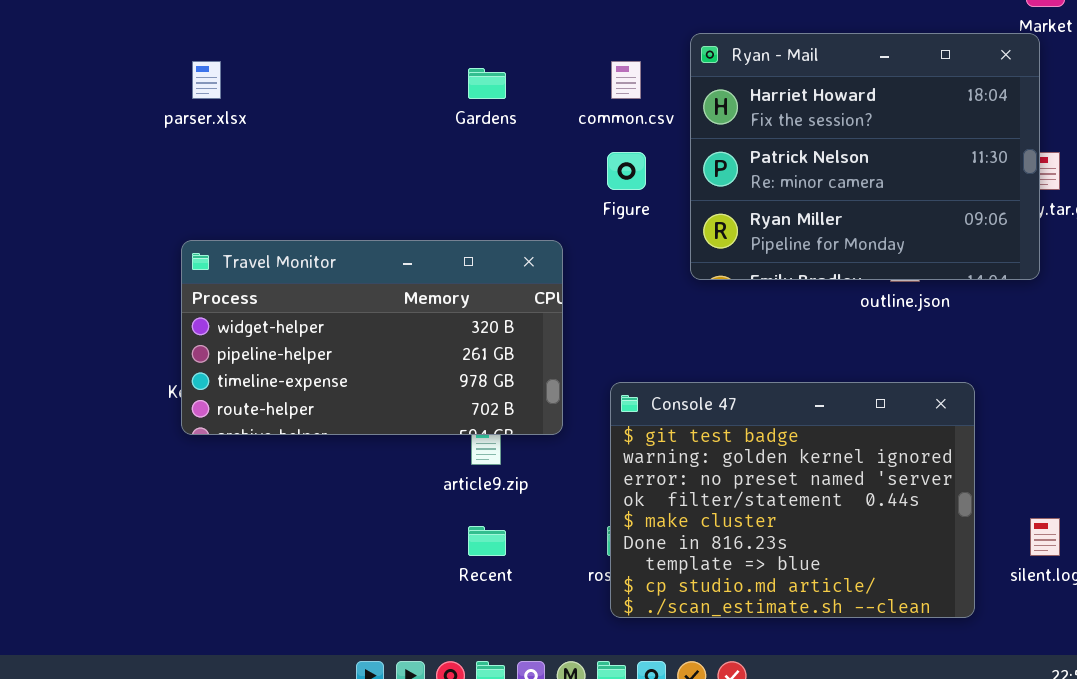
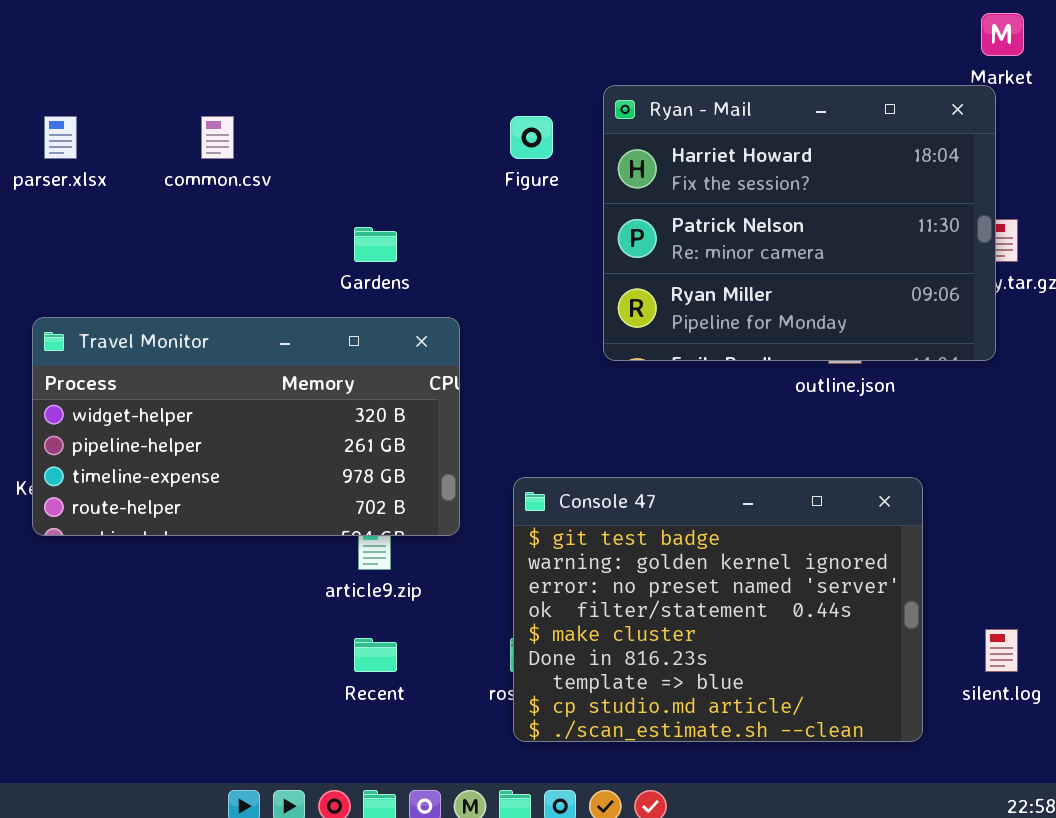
common.csv: [611,61,641,99] -> [201,116,234,159], moved
Gardens: [468,68,506,99] -> [354,227,397,262], moved
Figure: [607,152,646,190] -> [510,116,553,159], moved

